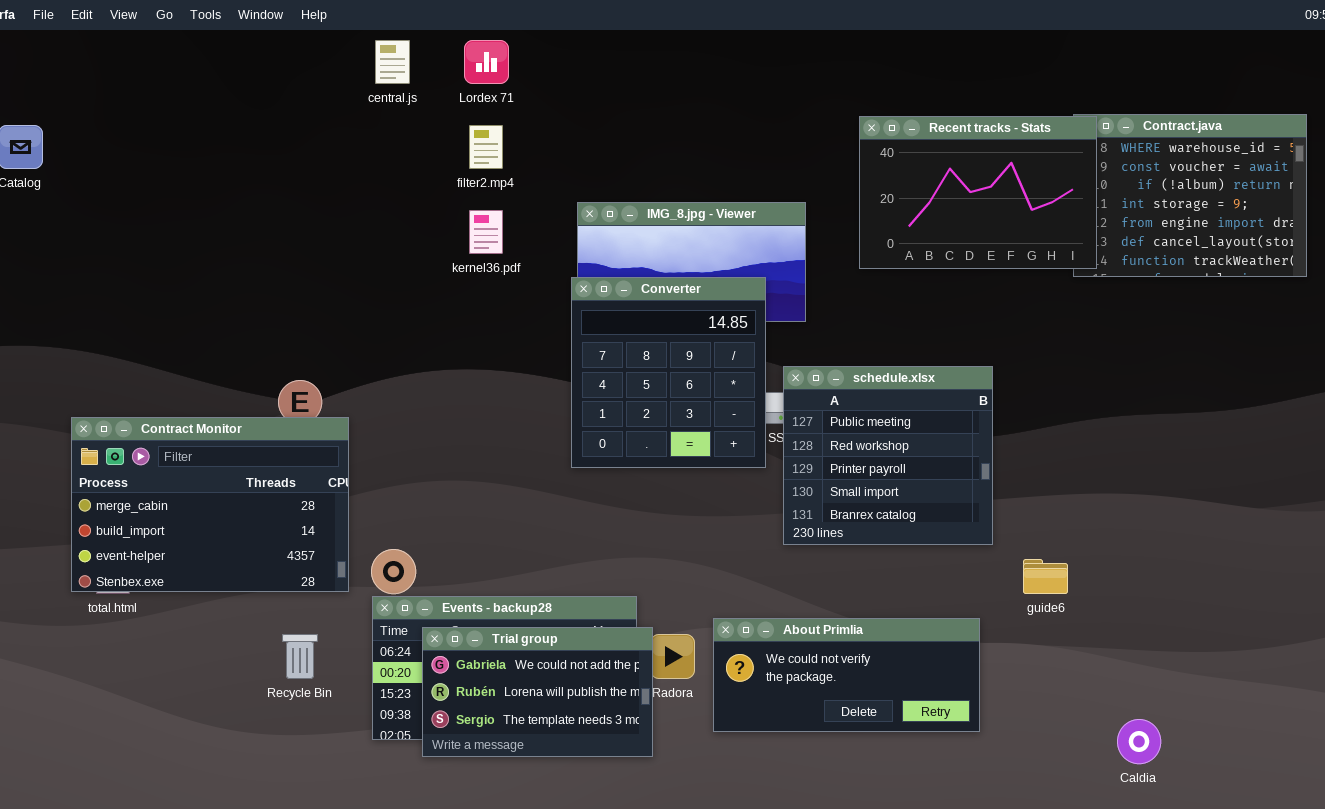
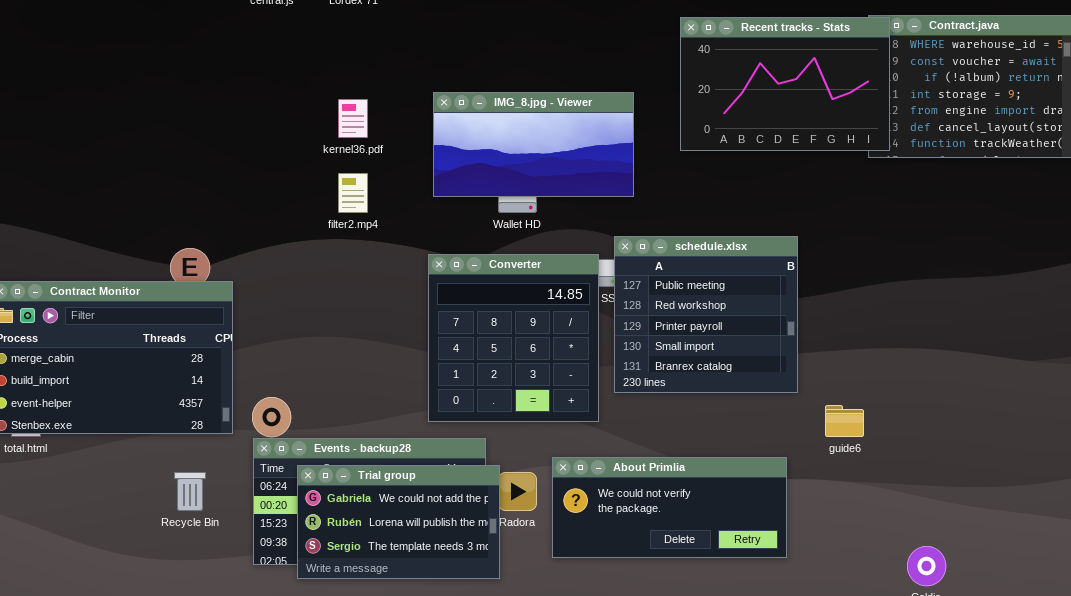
filter2.mp4: [469,125,503,169] -> [338,173,368,213], moved
Converter: [571,277,766,468] -> [428,254,599,422], moved

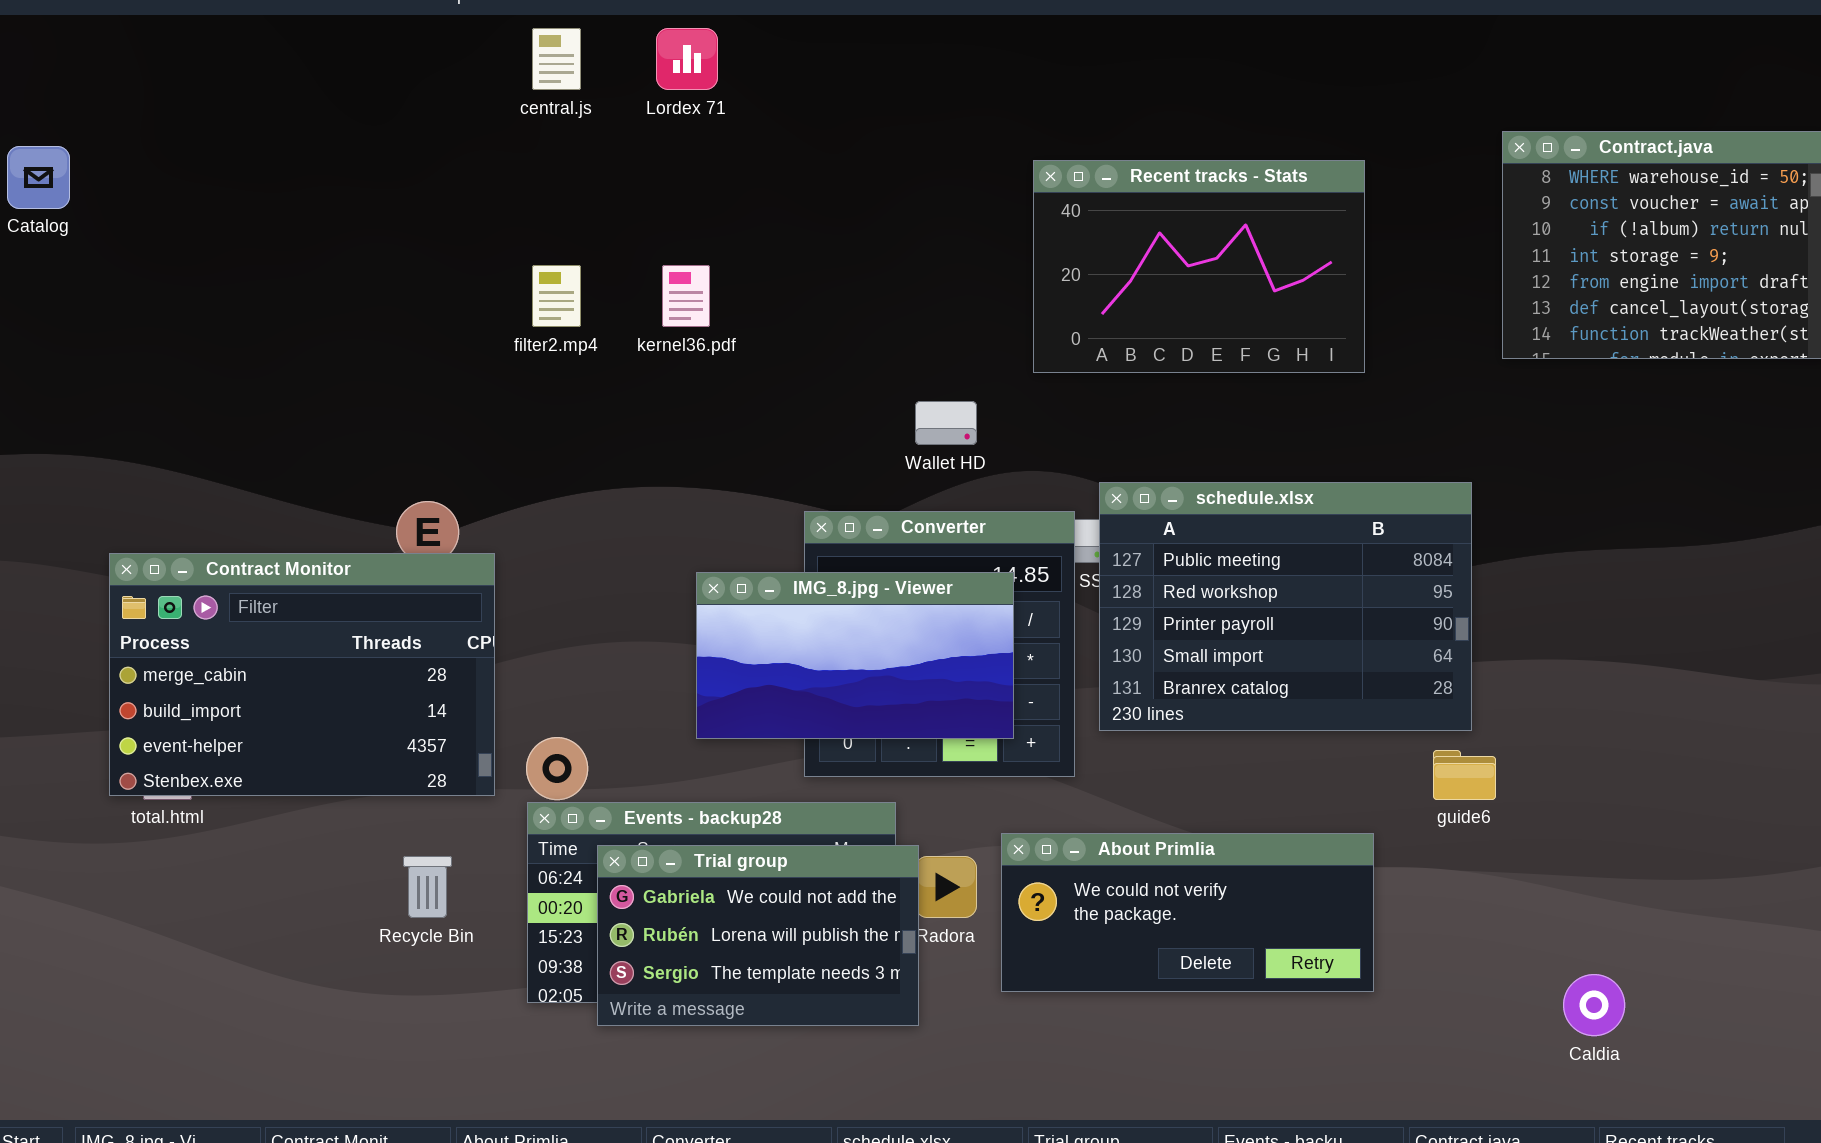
Recent tracks - Stats: [680,17,890,151] -> [1033,160,1365,373], moved
IMG_8.jpg - Viewer: [433,92,634,197] -> [696,572,1014,739], moved
filter2.mp4: [338,173,368,213] -> [532,265,581,327], moved
schedule.xlsx: [614,236,798,393] -> [1099,482,1472,731], resized

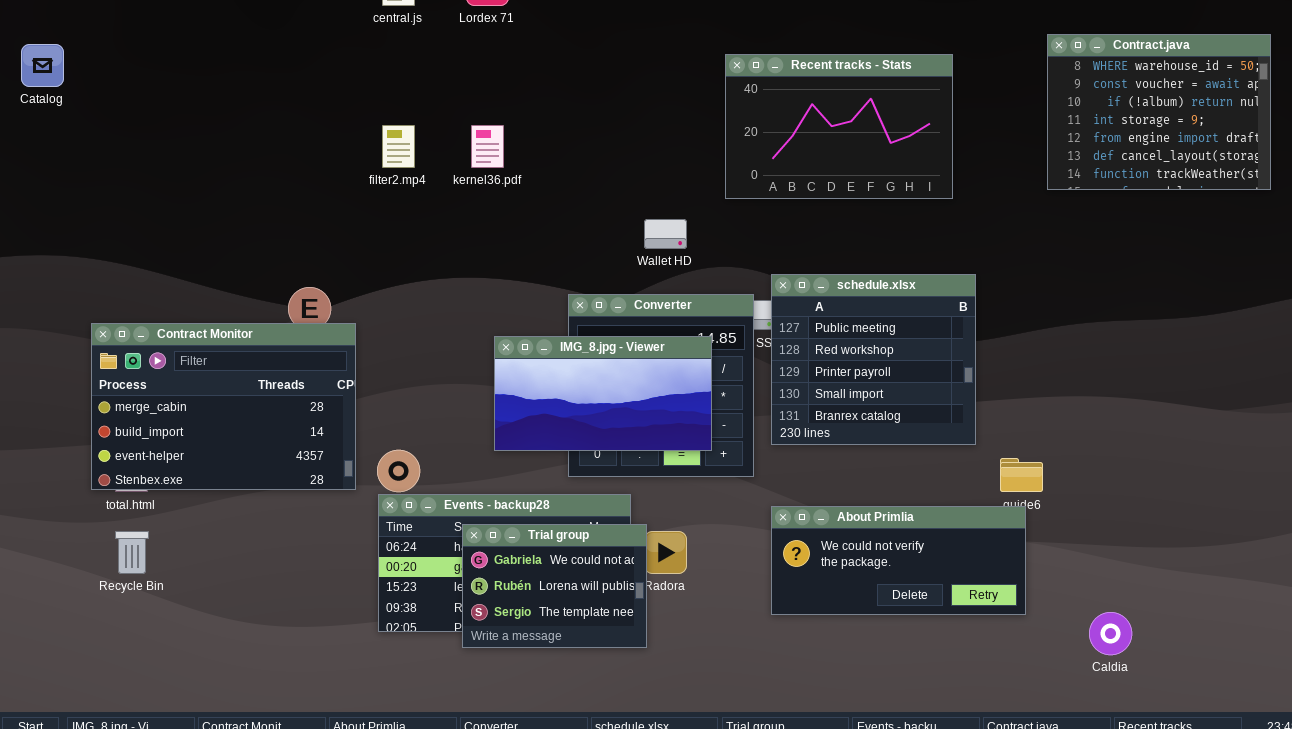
schedule.xlsx: [1099,482,1472,731] -> [771,274,976,445], resized
About Primlia: [1001,833,1374,992] -> [771,506,1026,615], moved
Trial group: [597,845,919,1026] -> [462,524,647,648], resized
Recycle Bin: [403,856,452,918] -> [115,531,149,574], moved

